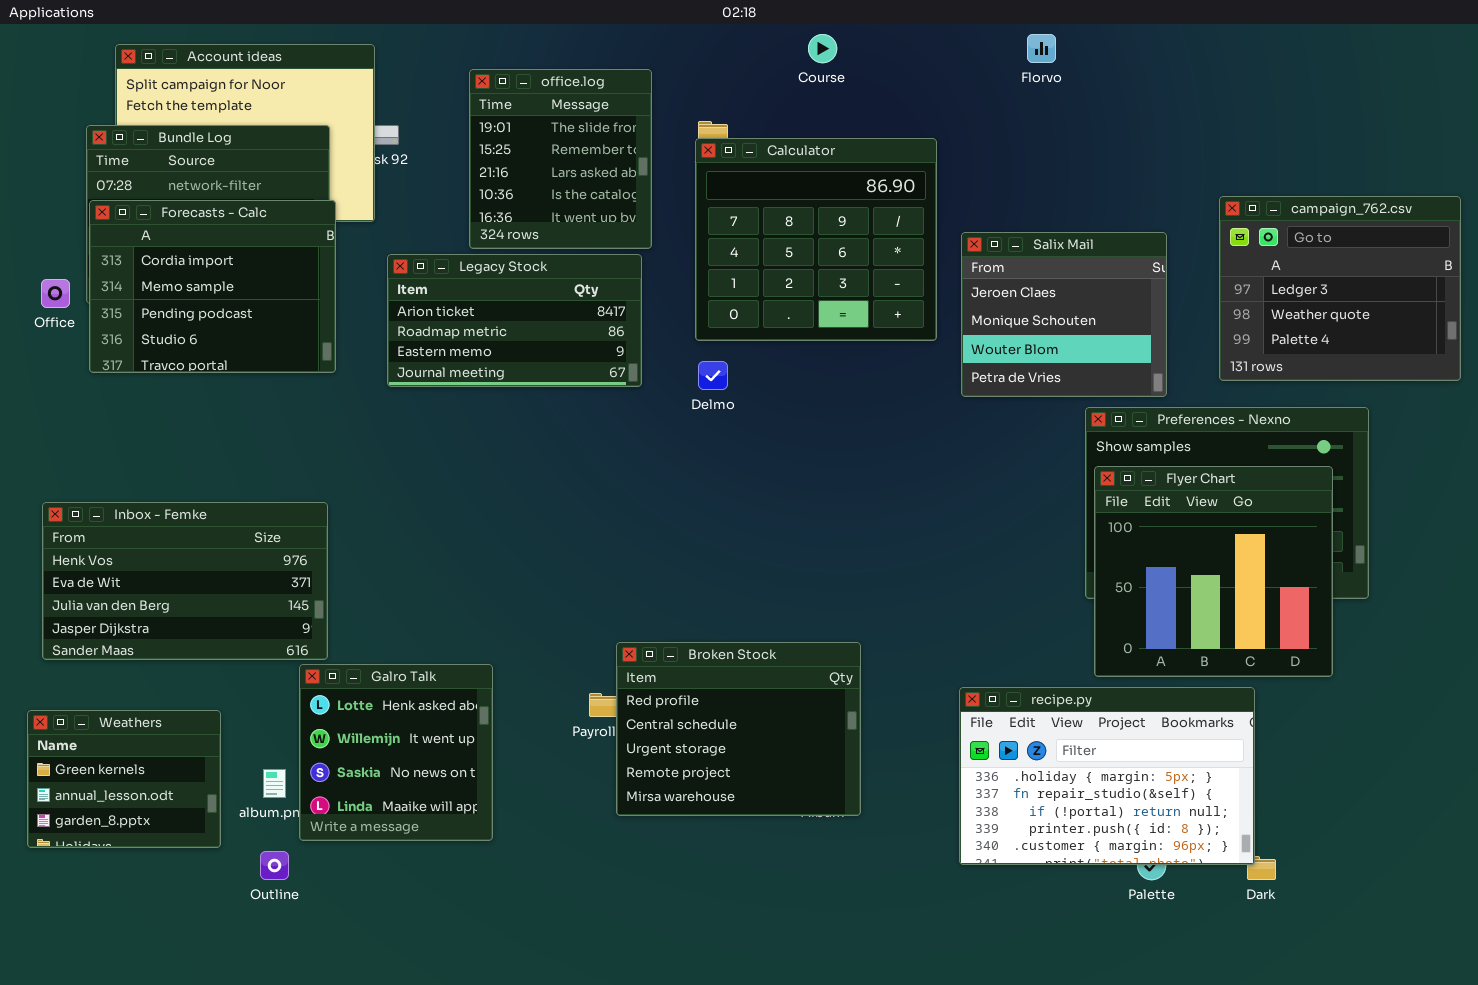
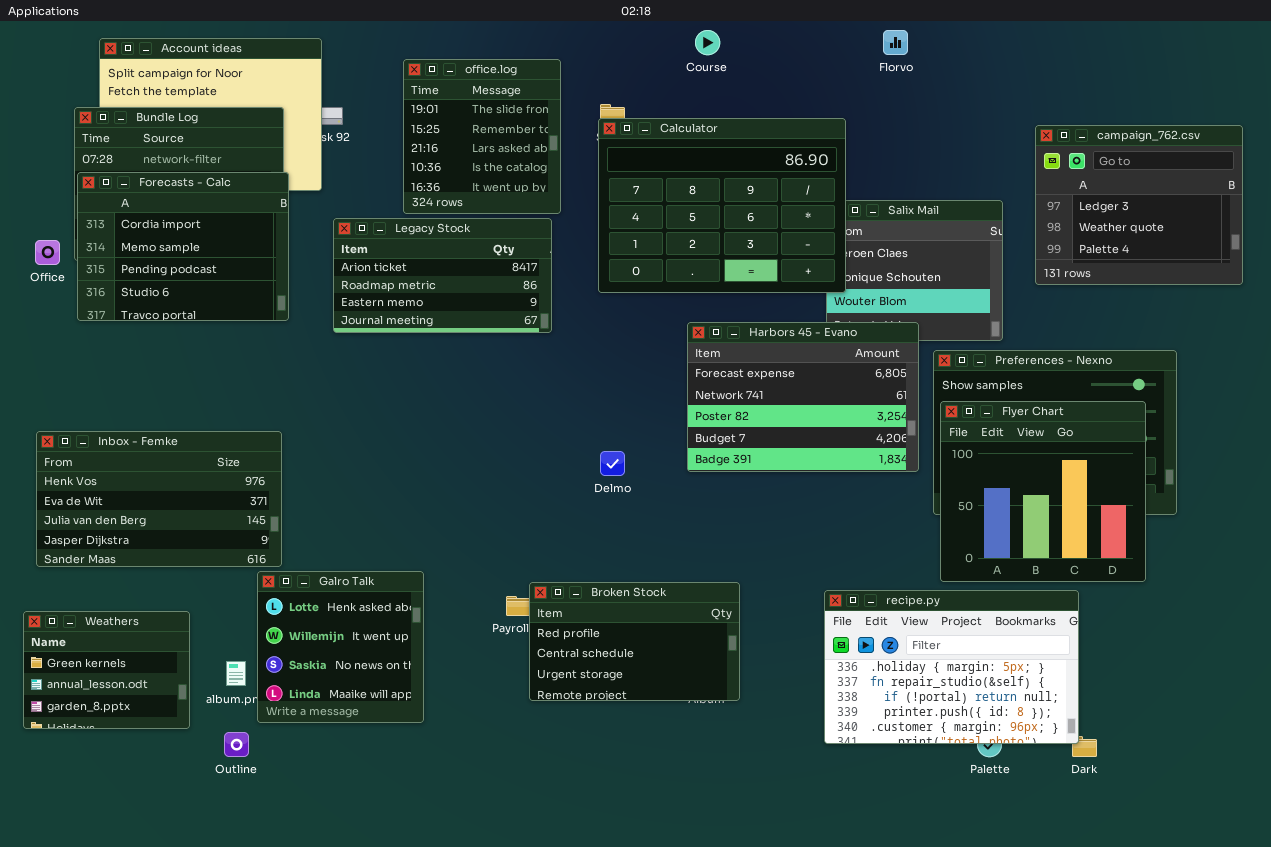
Calculator: [695,138,937,341] -> [598,118,846,293], resized
campaign_762.csv: [1219,196,1461,381] -> [1035,125,1243,285], moved
Delmo: [698,361,728,390] -> [600,451,625,476], moved
Harbors 45 - Evano: none -> [687,322,919,472], opened
Broken Stock: [616,642,861,816] -> [529,582,740,701], resized

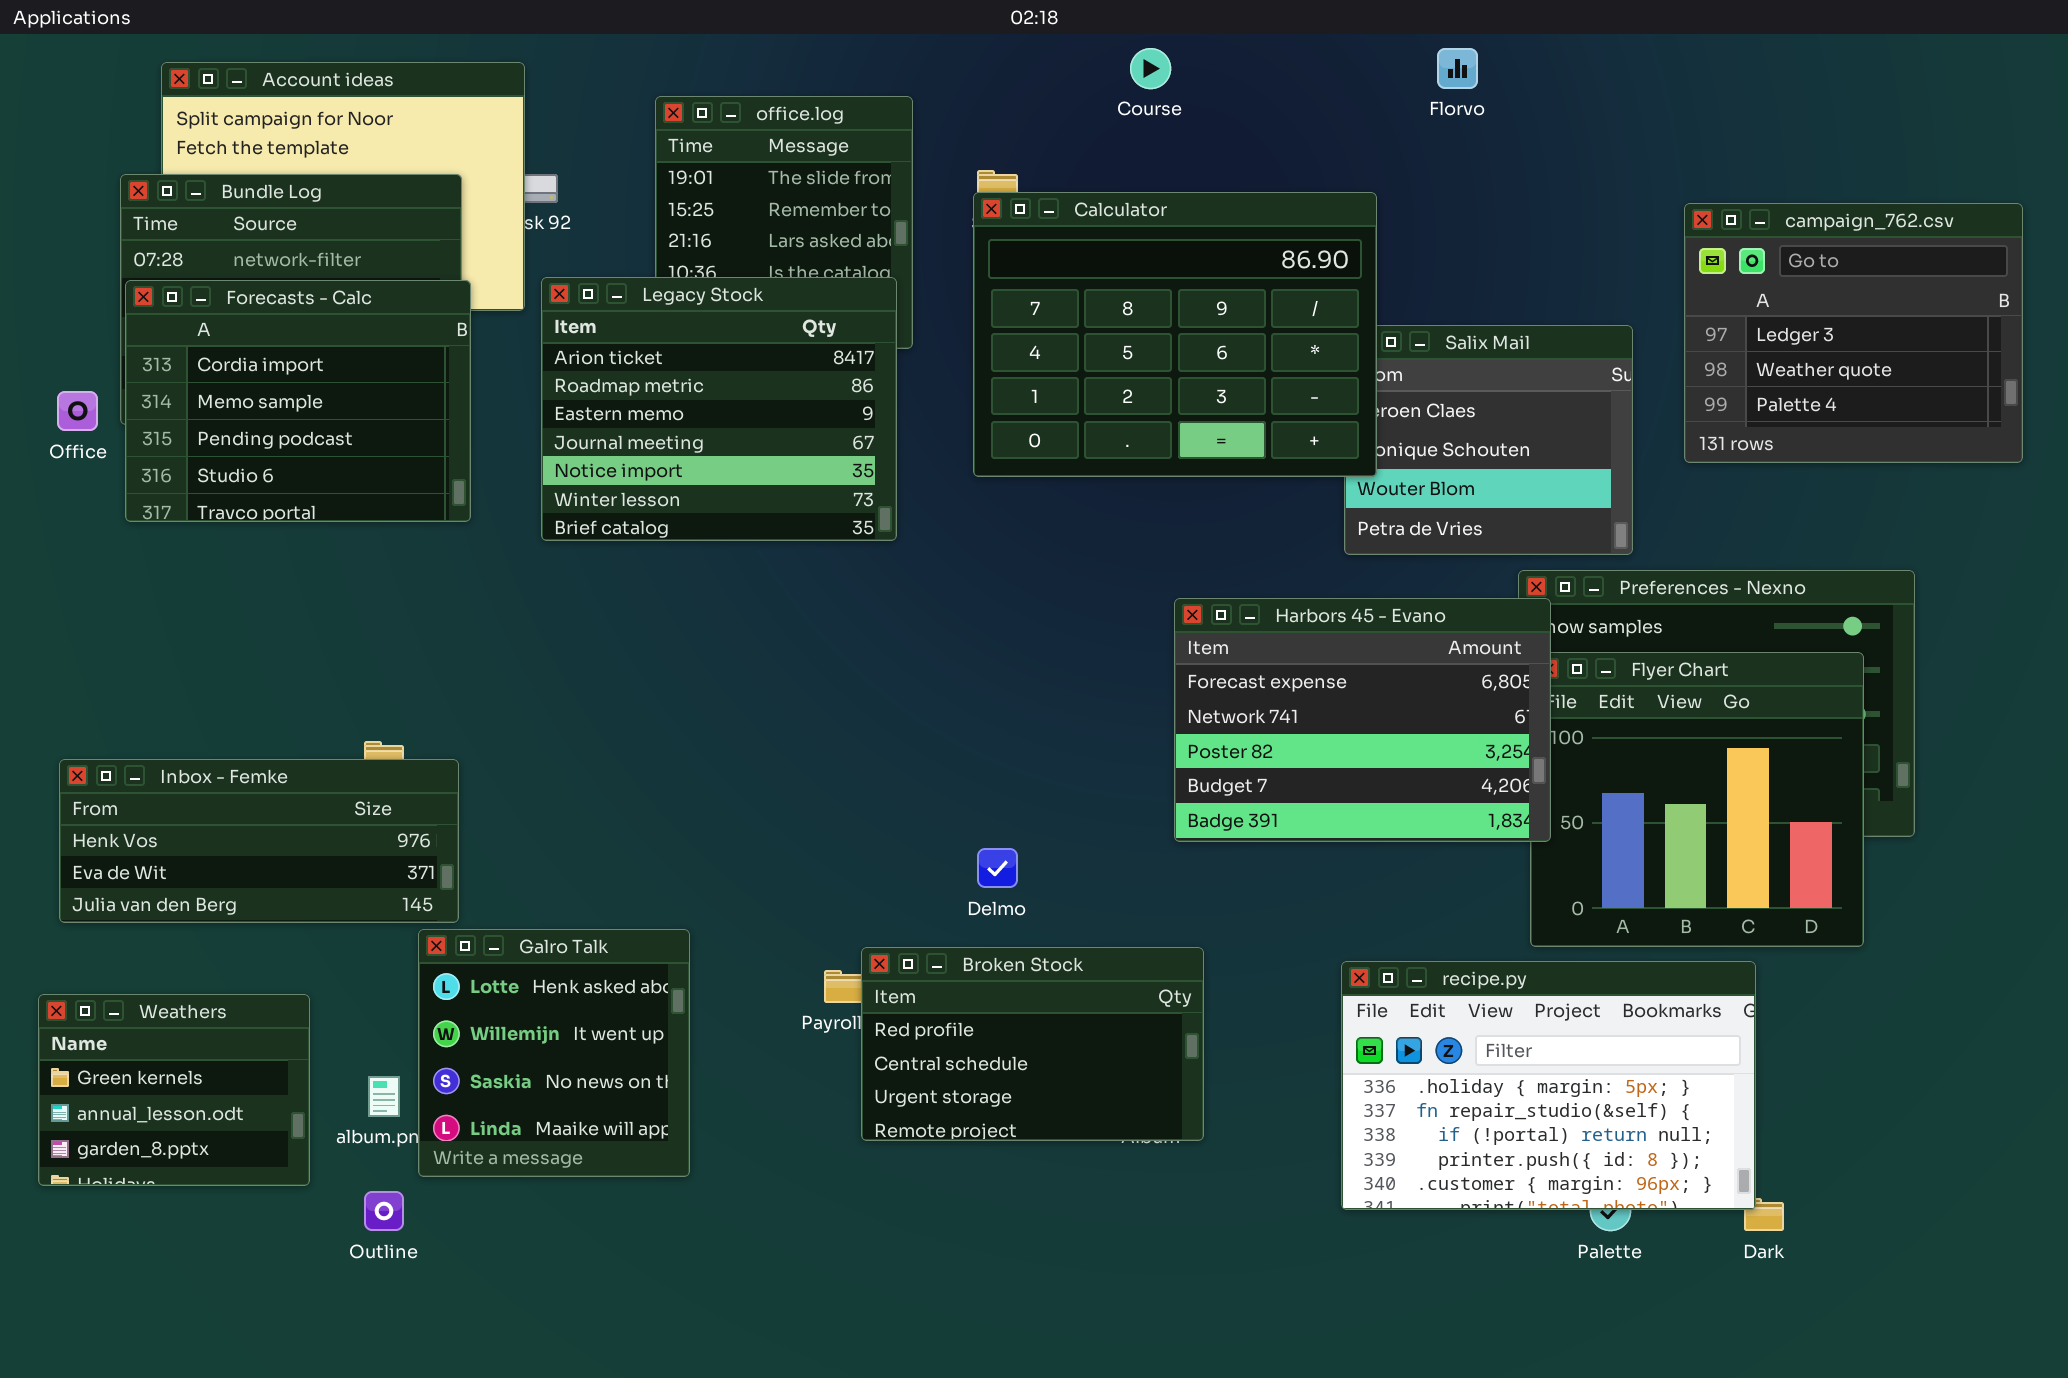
Legacy Stock: [333,218,552,333] -> [541,277,897,541], resized
Harbors 45 - Evano: [687,322,919,472] -> [1174,598,1551,842], moved
Inbox - Femke: [36,431,282,567] -> [59,759,459,923], resized
Delmo: [600,451,625,476] -> [977,848,1018,888], moved

